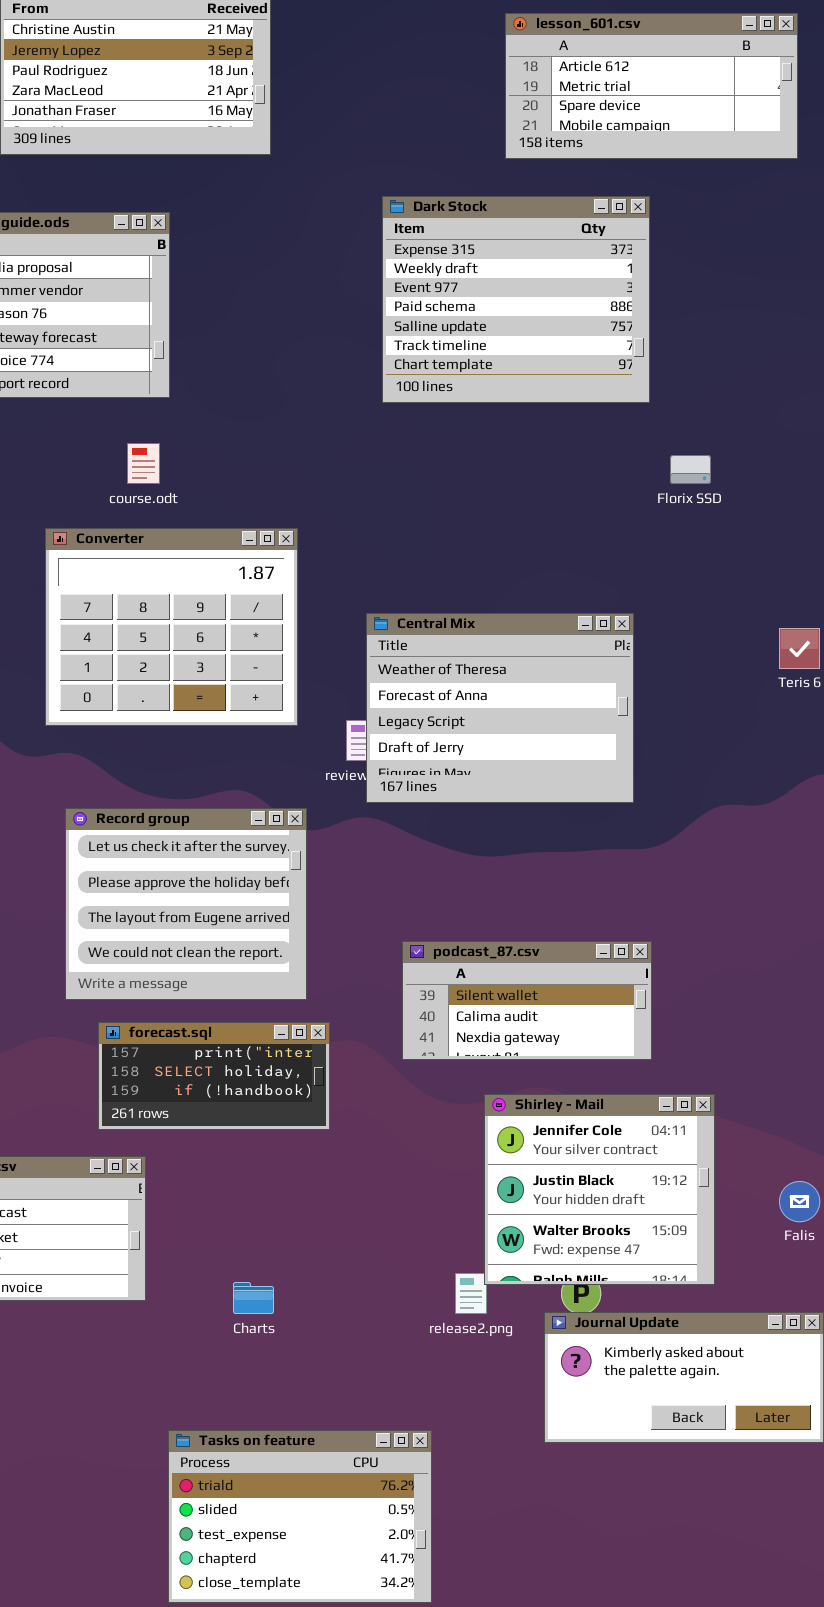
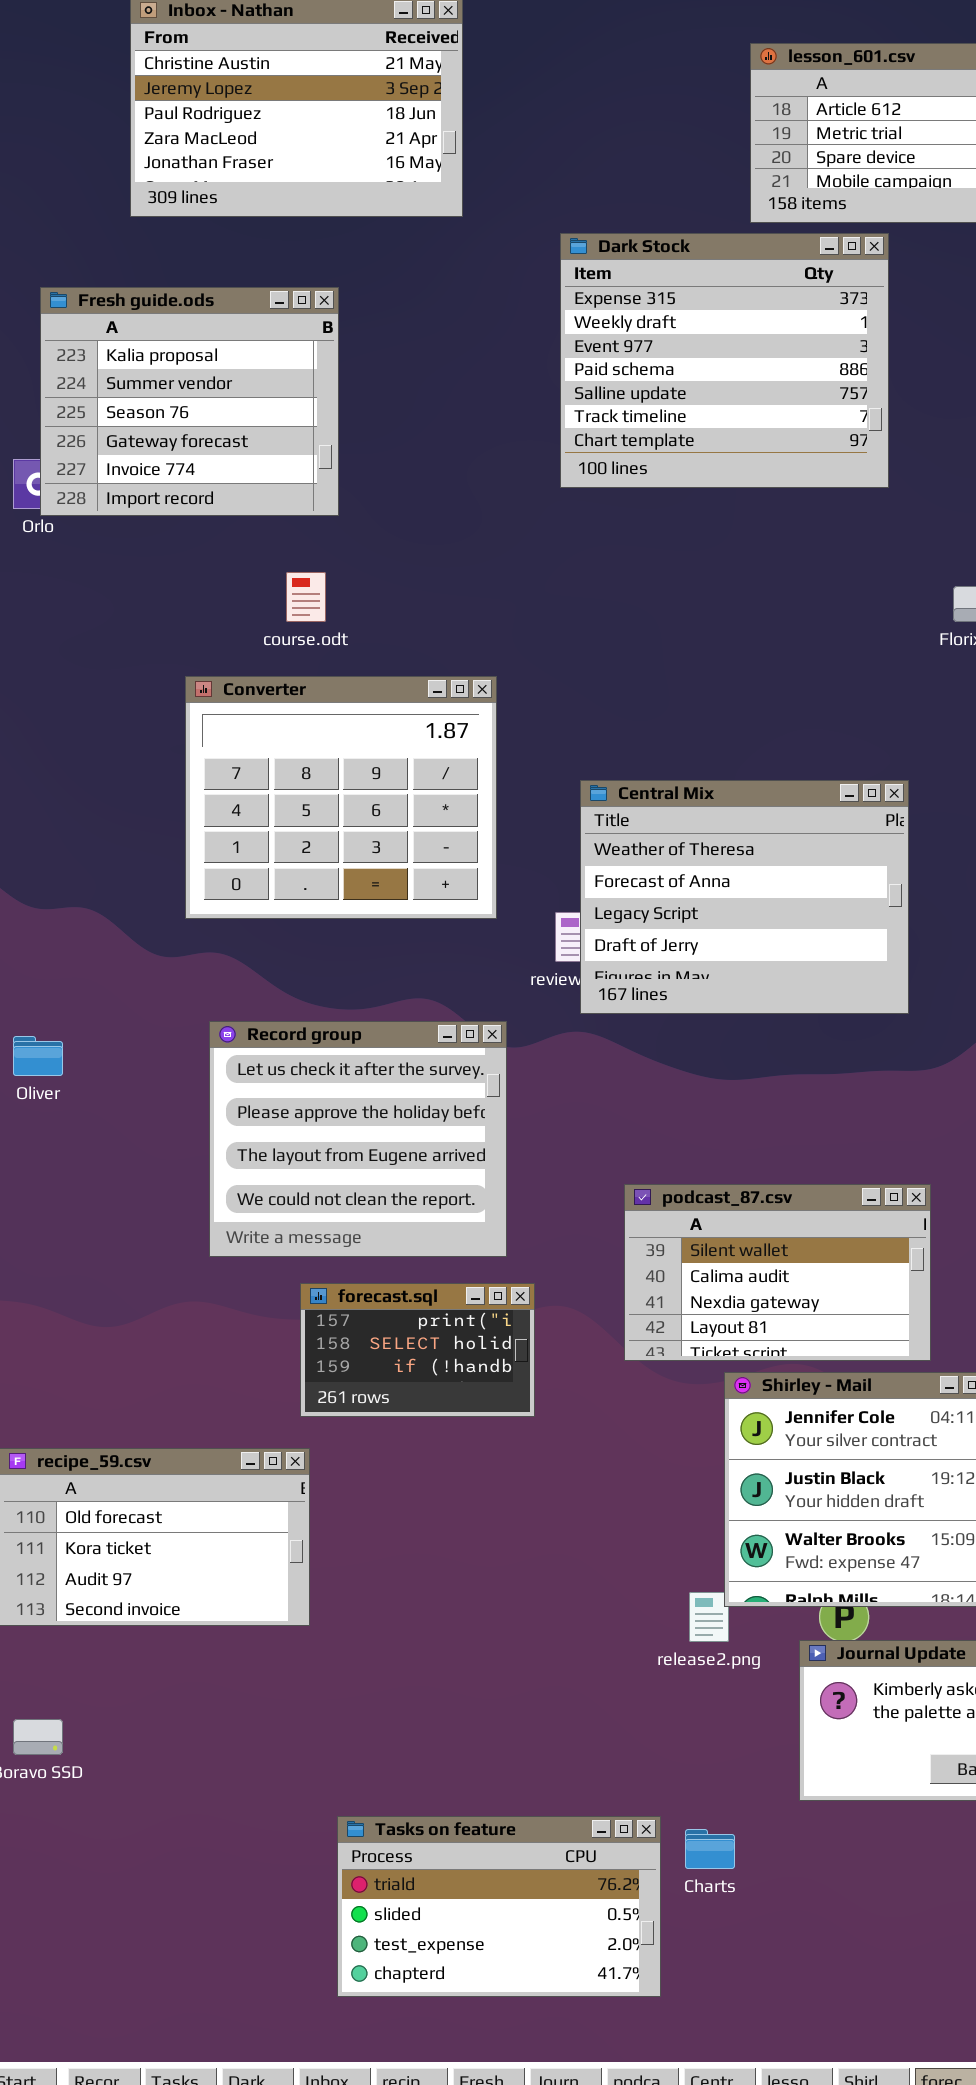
Dark Stock: [382,196,650,403] -> [560,233,889,488], moved
podcast_87.csv: [402,941,652,1060] -> [624,1184,931,1361], resized
forecast.sql: [98,1022,330,1130] -> [300,1283,535,1417], resized
Charts: [233,1282,274,1314] -> [685,1829,735,1869], moved
Tasks on feature: [168,1430,432,1603] -> [337,1816,661,1997], resized

